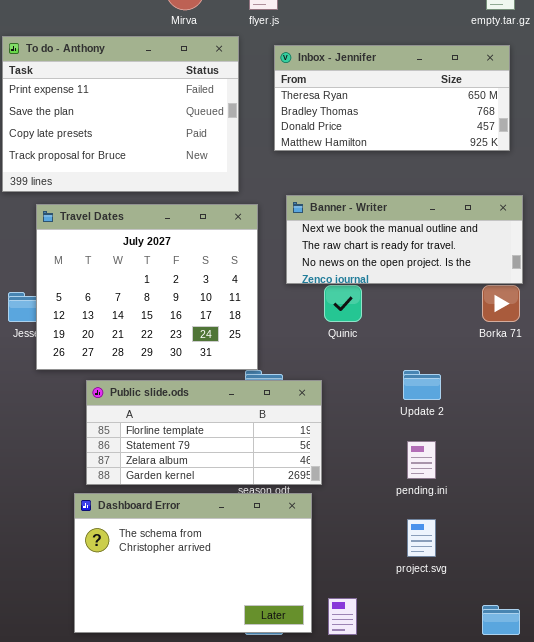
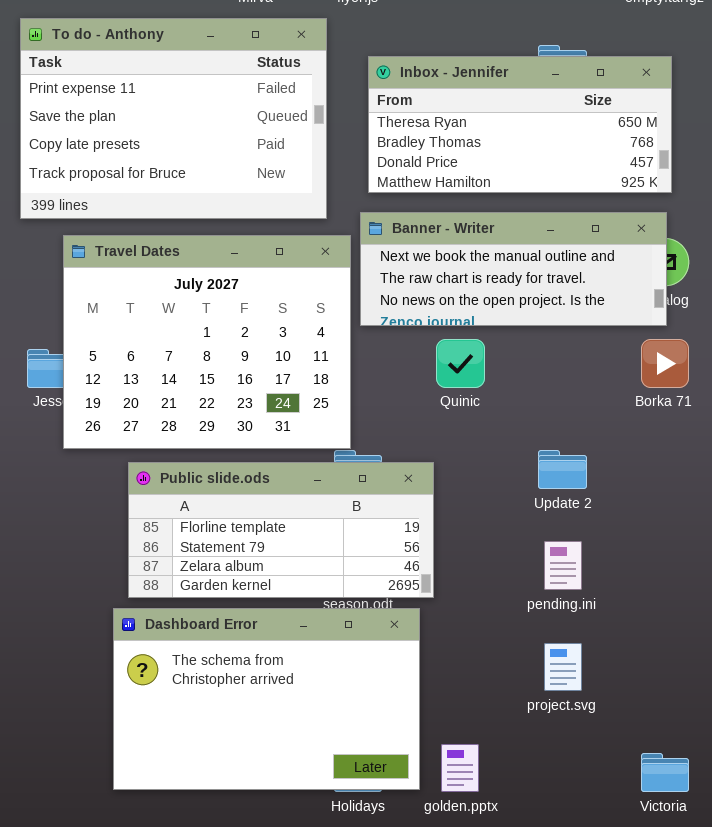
Inbox - Jennifer: [274,45,510,151] -> [368,56,672,193], moved
Banner - Writer: [286,195,523,284] -> [360,212,667,326], moved

